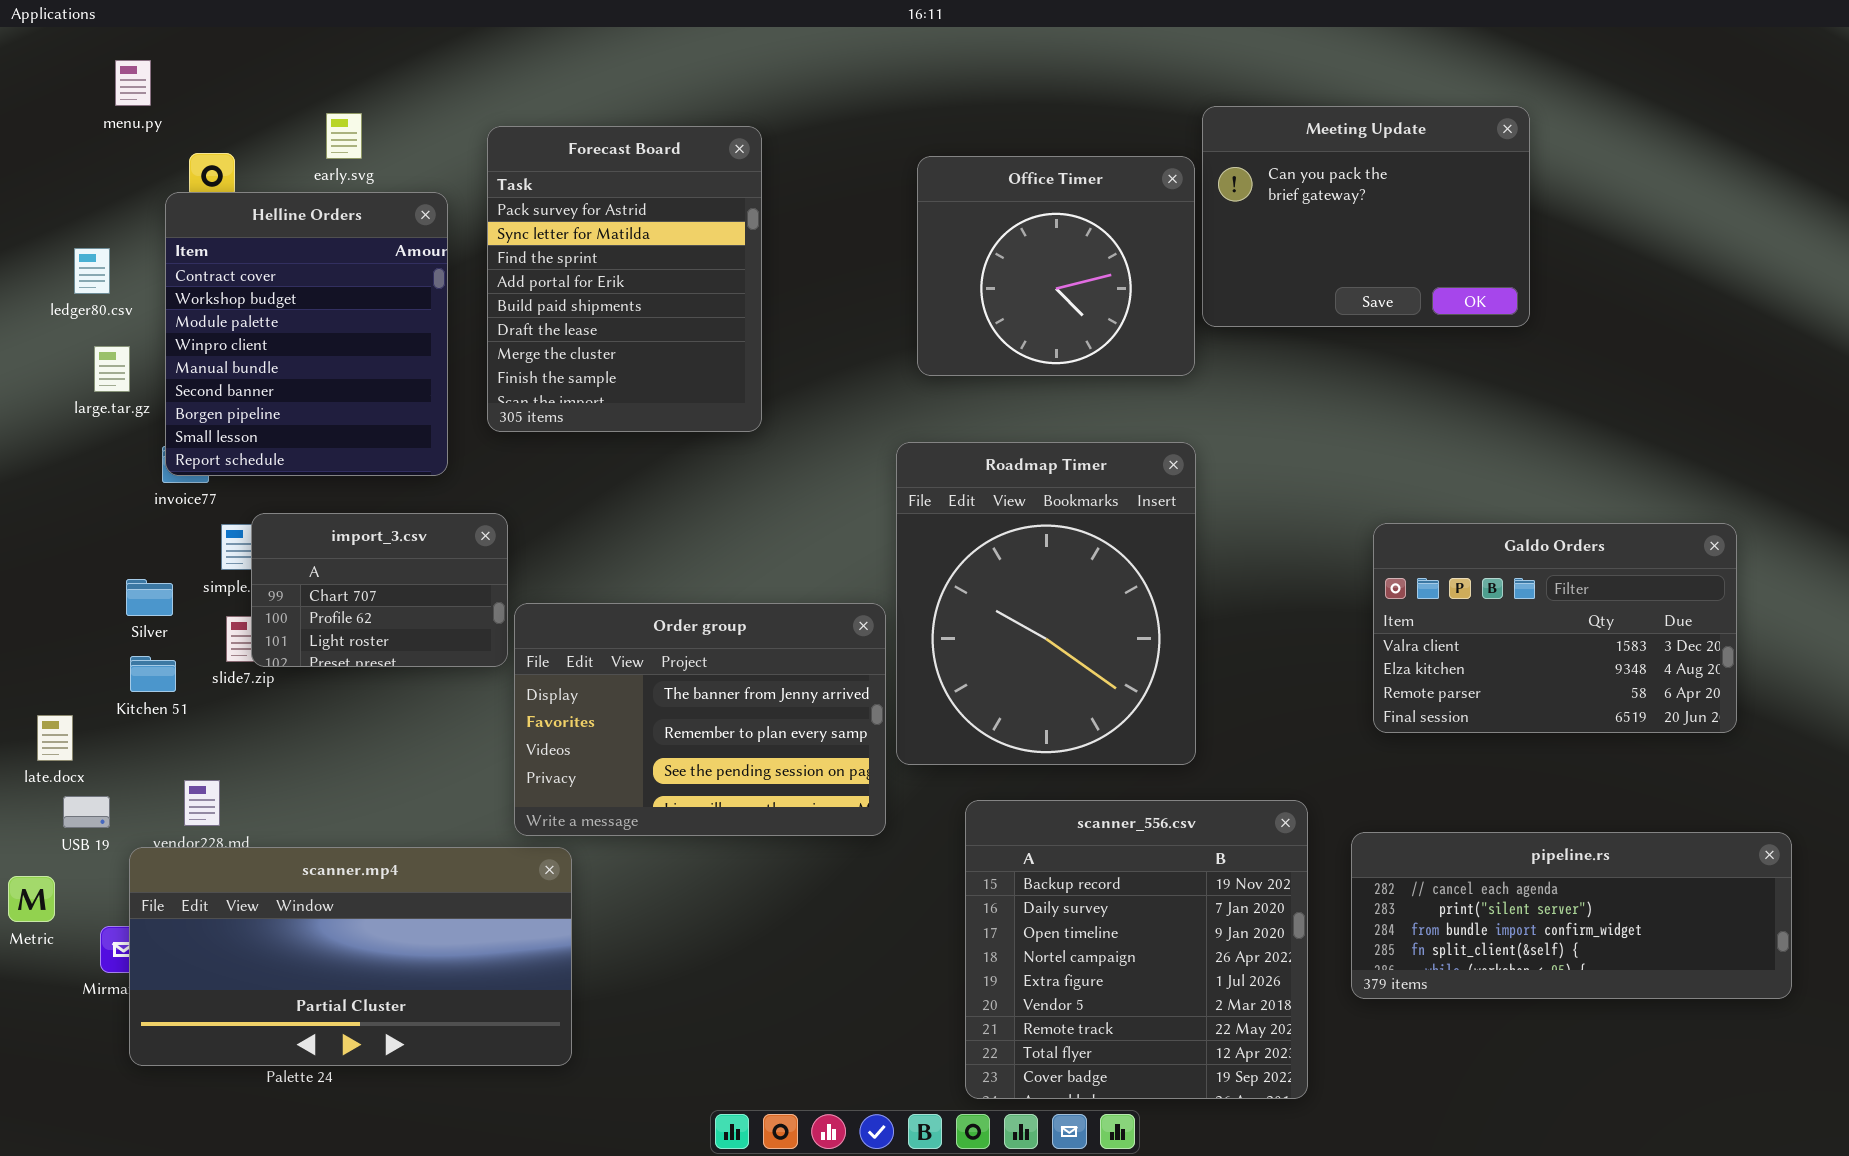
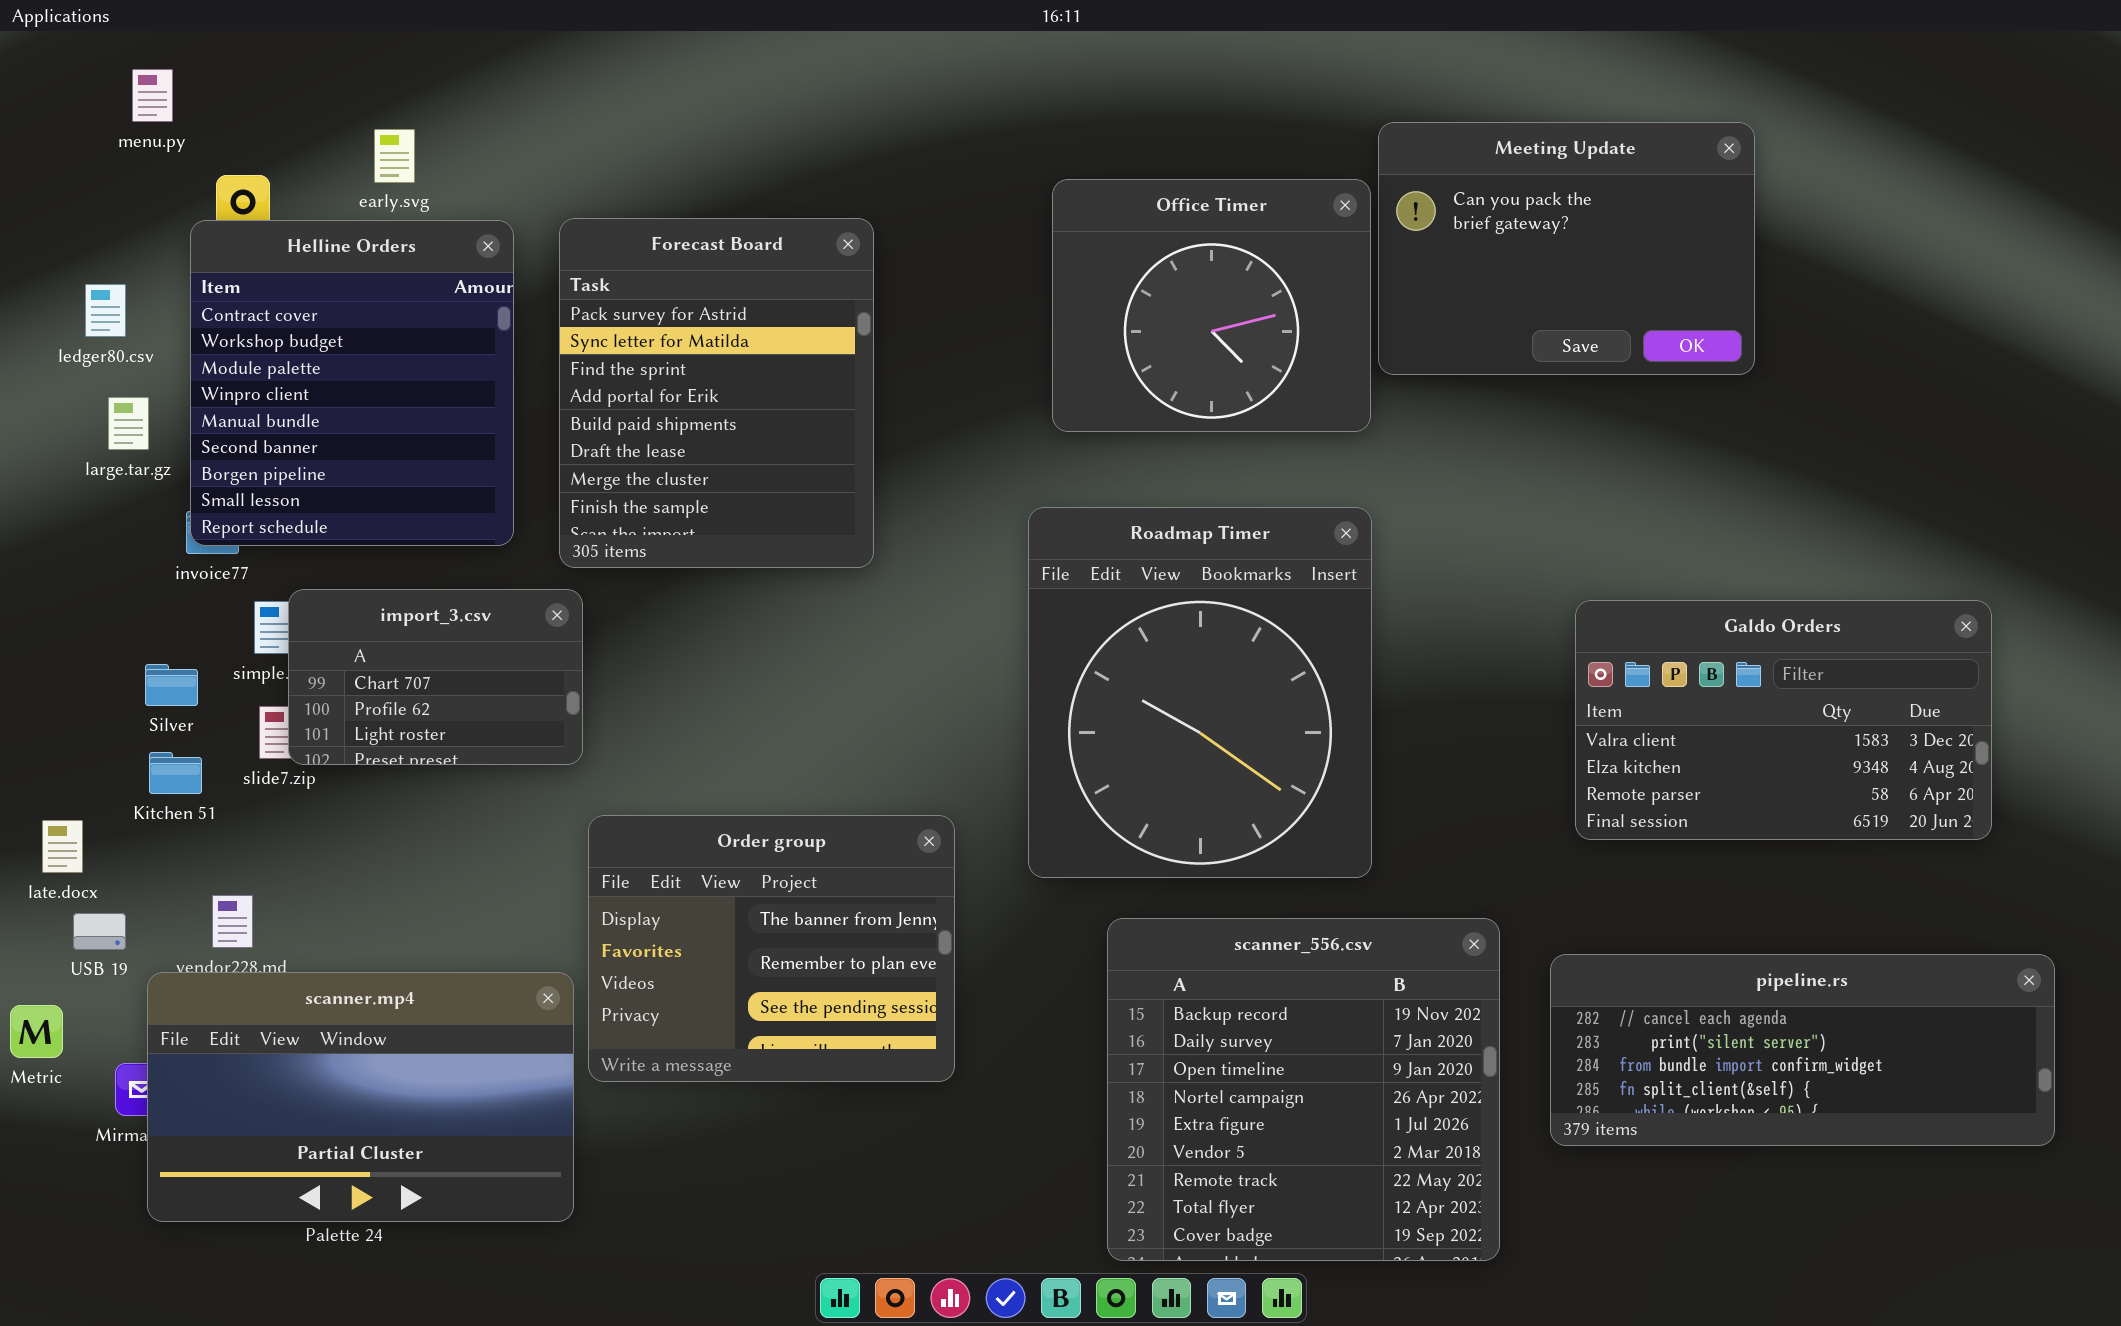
Forecast Board: [487,126,762,432] -> [559,218,874,568], moved
Order group: [514,603,886,836] -> [588,815,955,1082], moved, resized
scanner.mp4: [129,847,572,1066] -> [147,972,574,1222], resized

